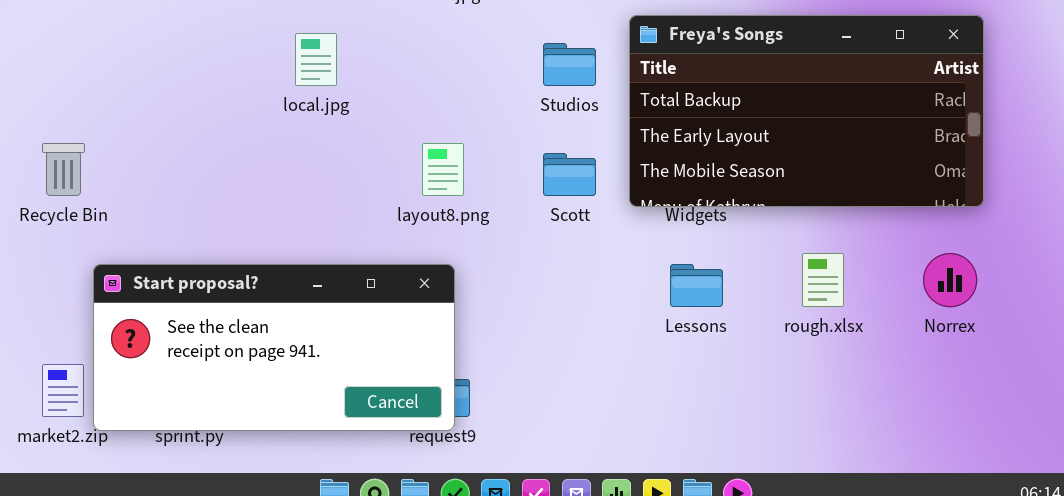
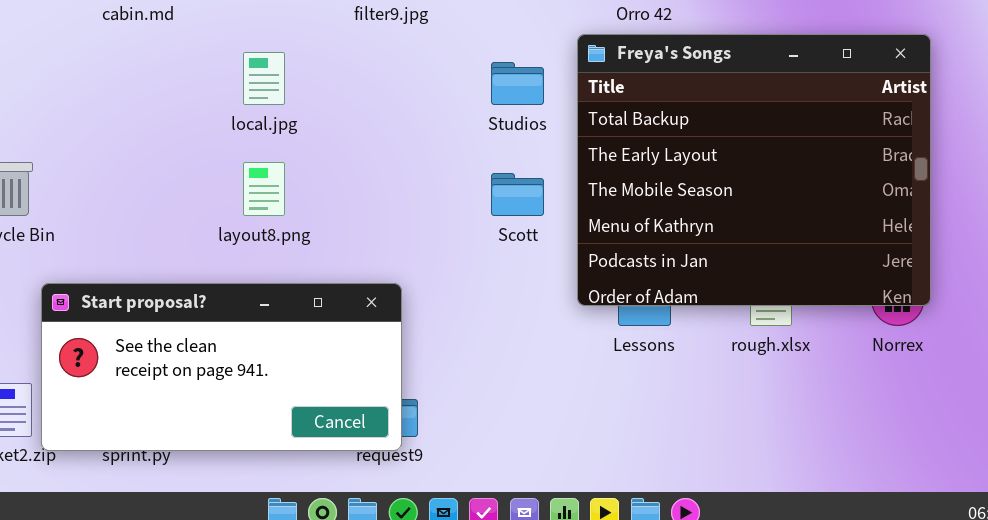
Freya's Songs: [629,15,984,207] -> [577,34,931,306], resized
layout8.png: [422,143,464,196] -> [243,162,285,216], moved

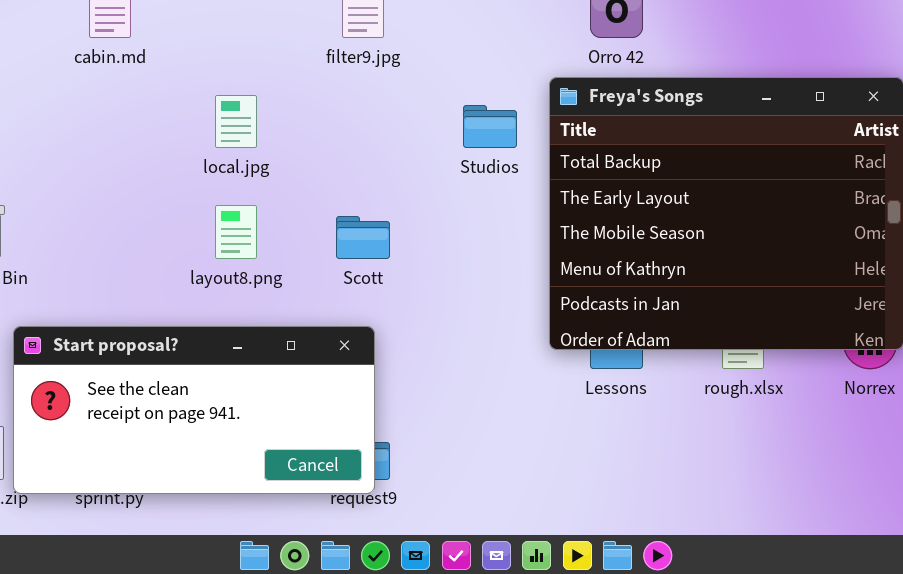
Scott: [491,173,544,216] -> [336,216,390,259], moved

